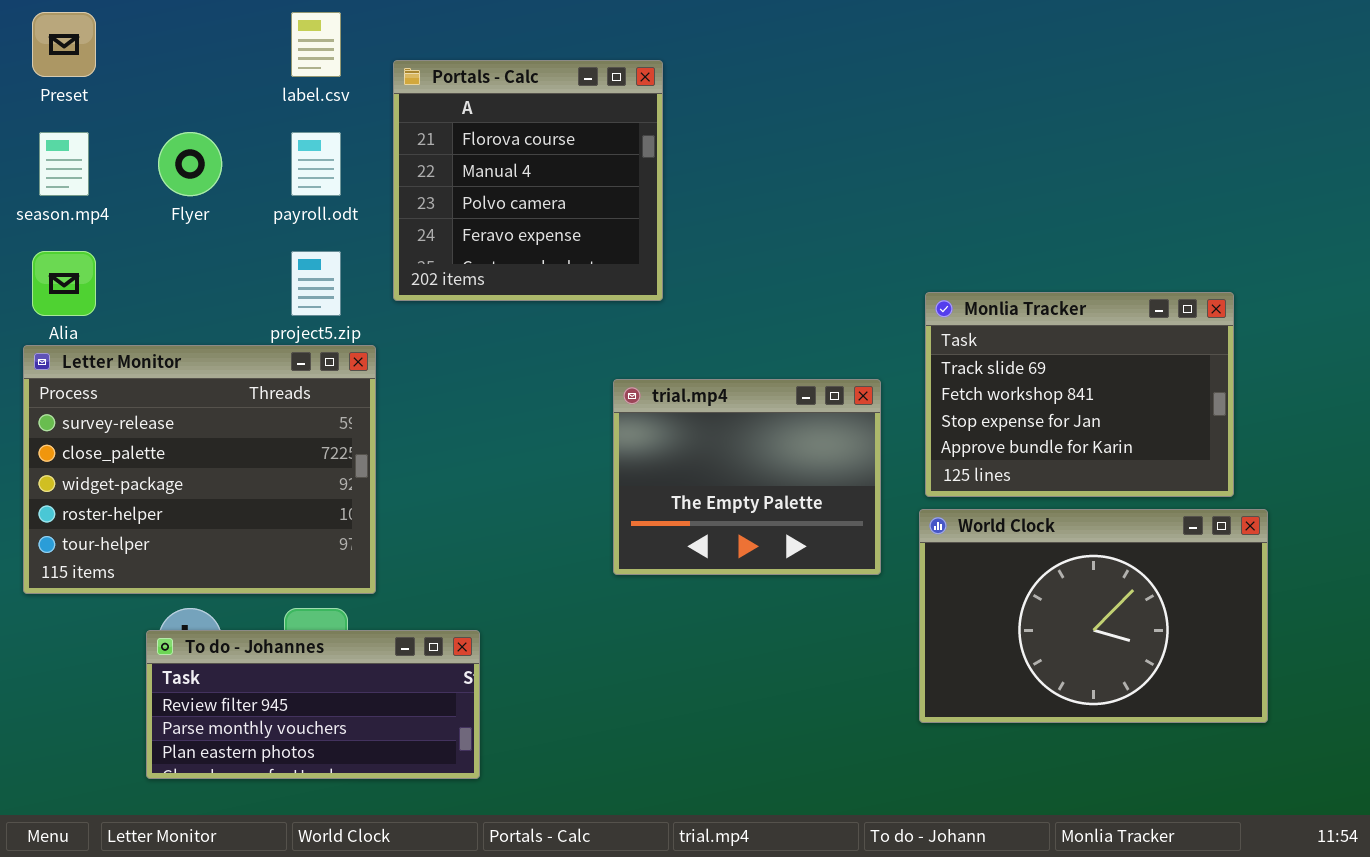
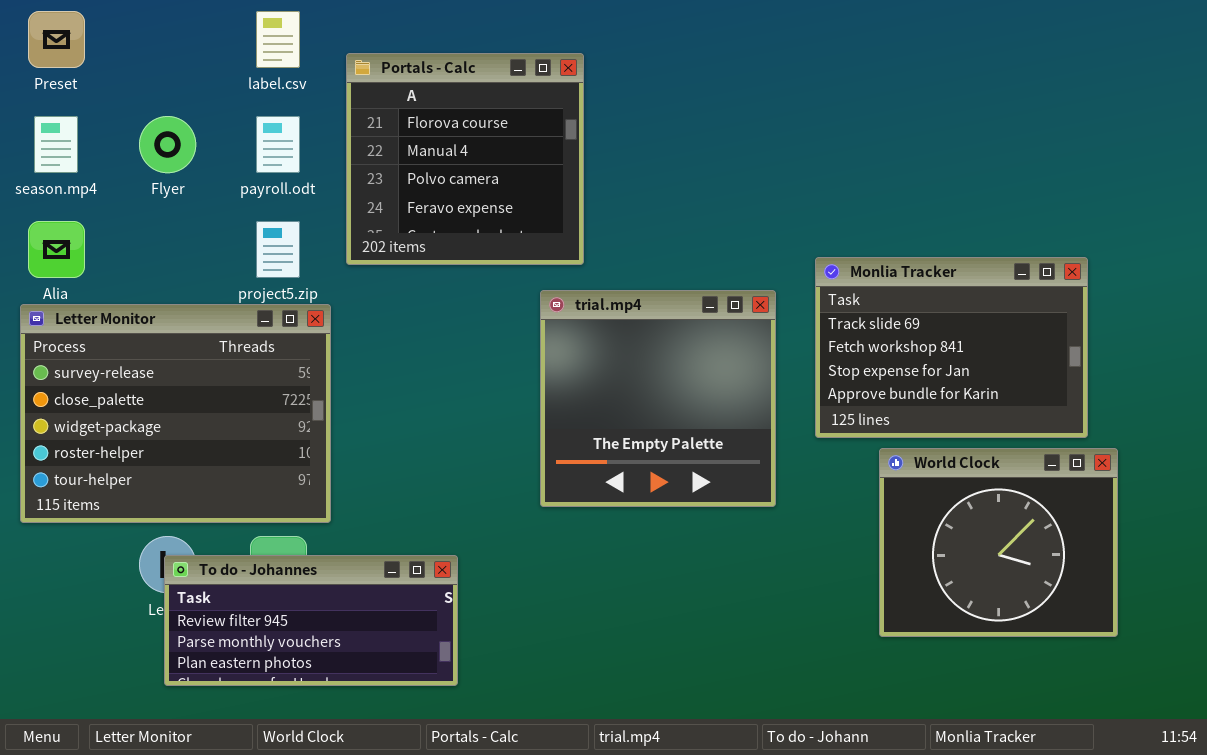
trial.mp4: [613,379,881,575] -> [540,290,776,507], resized
World Clock: [919,509,1268,723] -> [879,448,1118,637], resized
To do - Johannes: [146,630,480,779] -> [164,555,458,686], moved

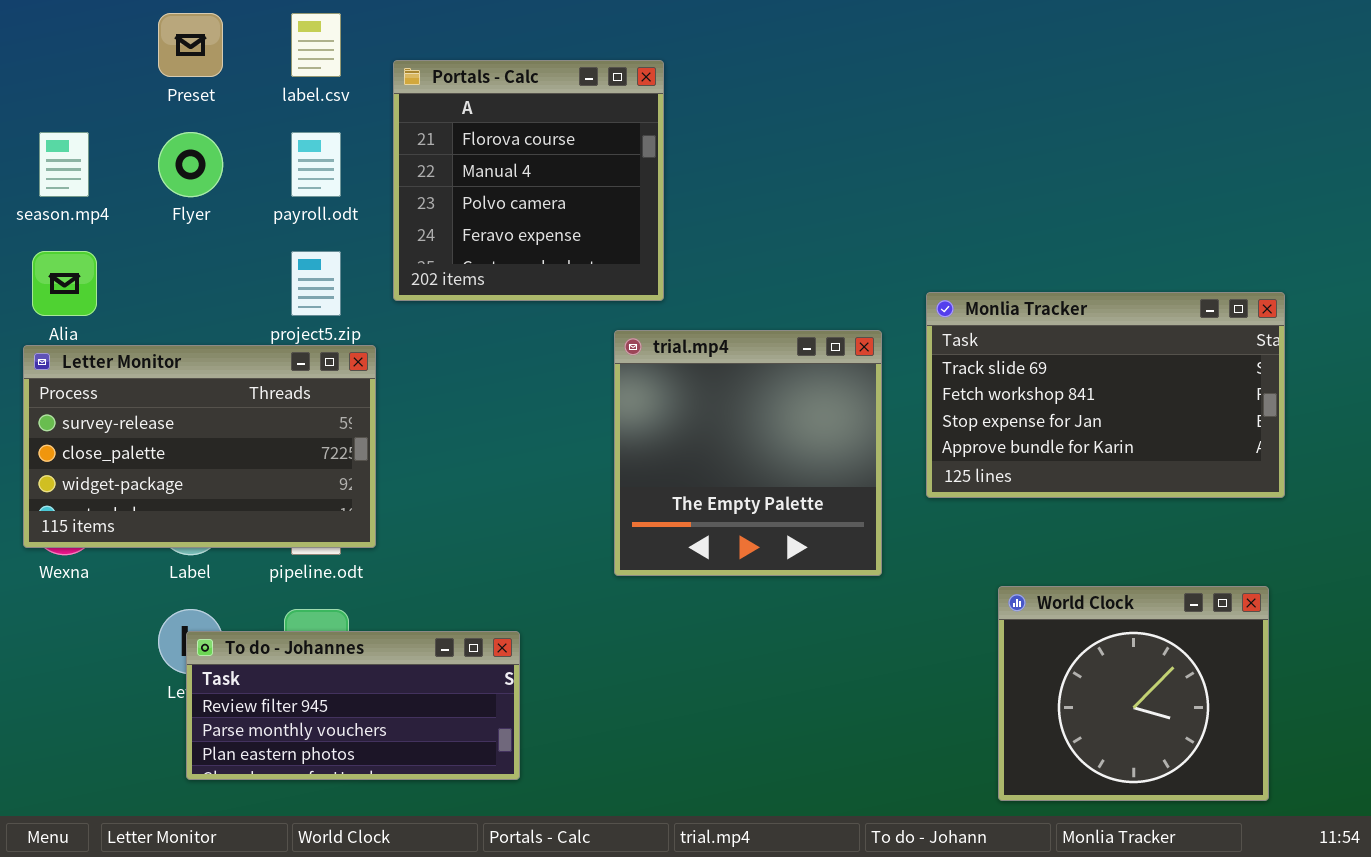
Preset: [28,11,85,68] -> [158,13,223,77], moved
Monlia Tracker: [815,257,1088,438] -> [926,292,1285,498], resized
Letter Monitor: [20,304,331,523] -> [23,345,376,548], resized
World Clock: [879,448,1118,637] -> [998,586,1269,801], moved

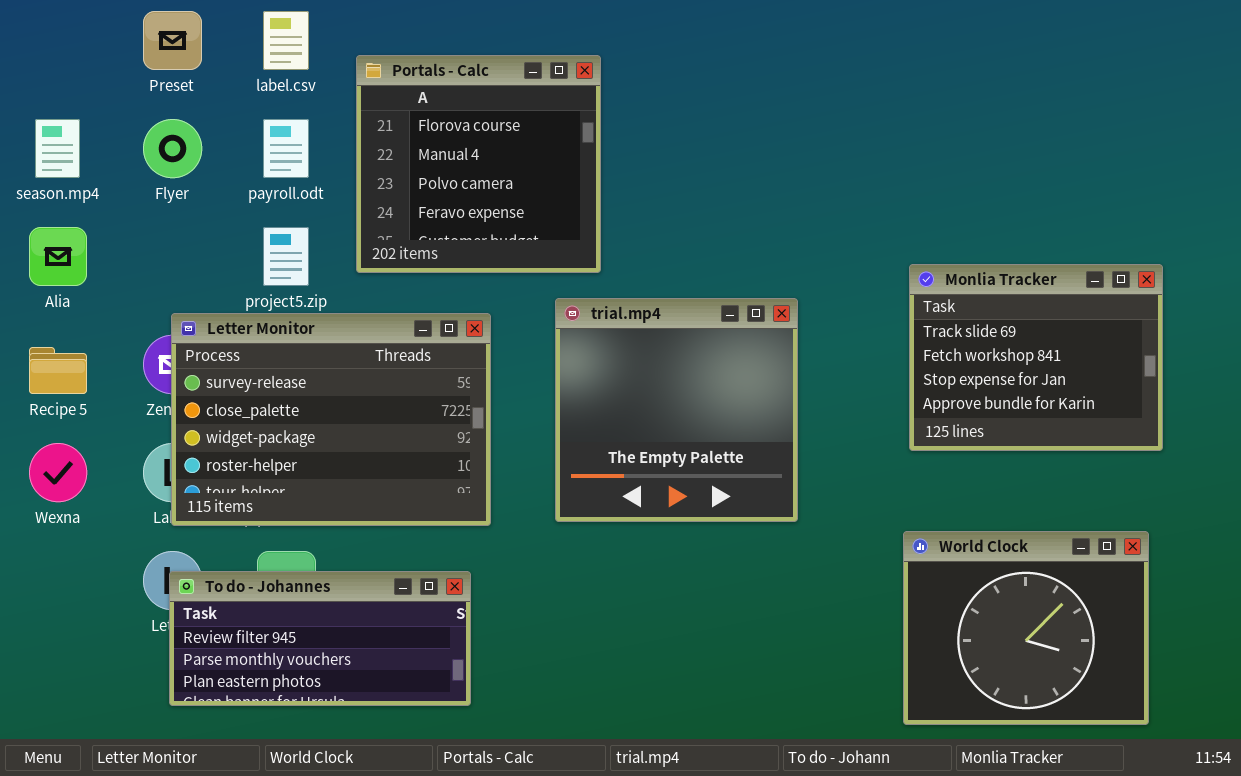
Monlia Tracker: [926,292,1285,498] -> [909,264,1163,451], resized
Letter Monitor: [23,345,376,548] -> [171,313,491,526], moved, resized

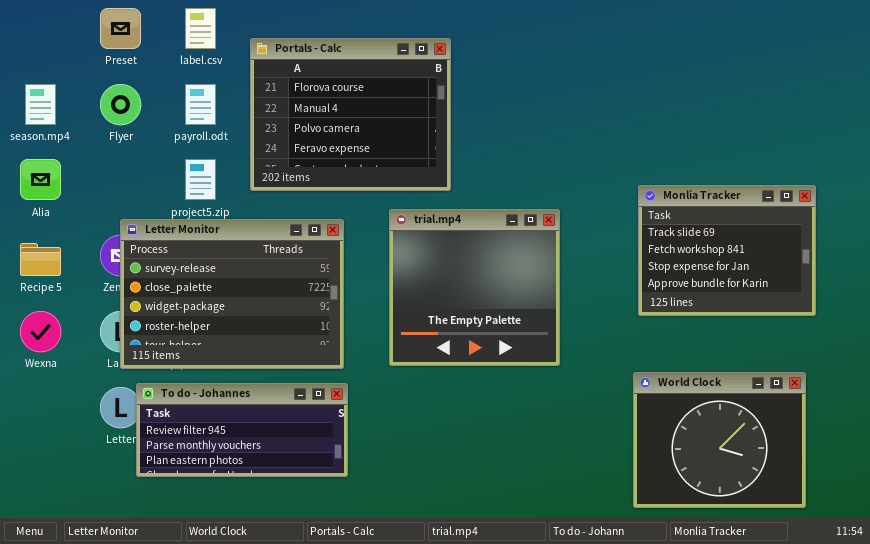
Portals - Calc: [356,55,601,273] -> [250,38,451,191], resized
To do - Johannes: [169,571,471,706] -> [136,383,348,477], moved

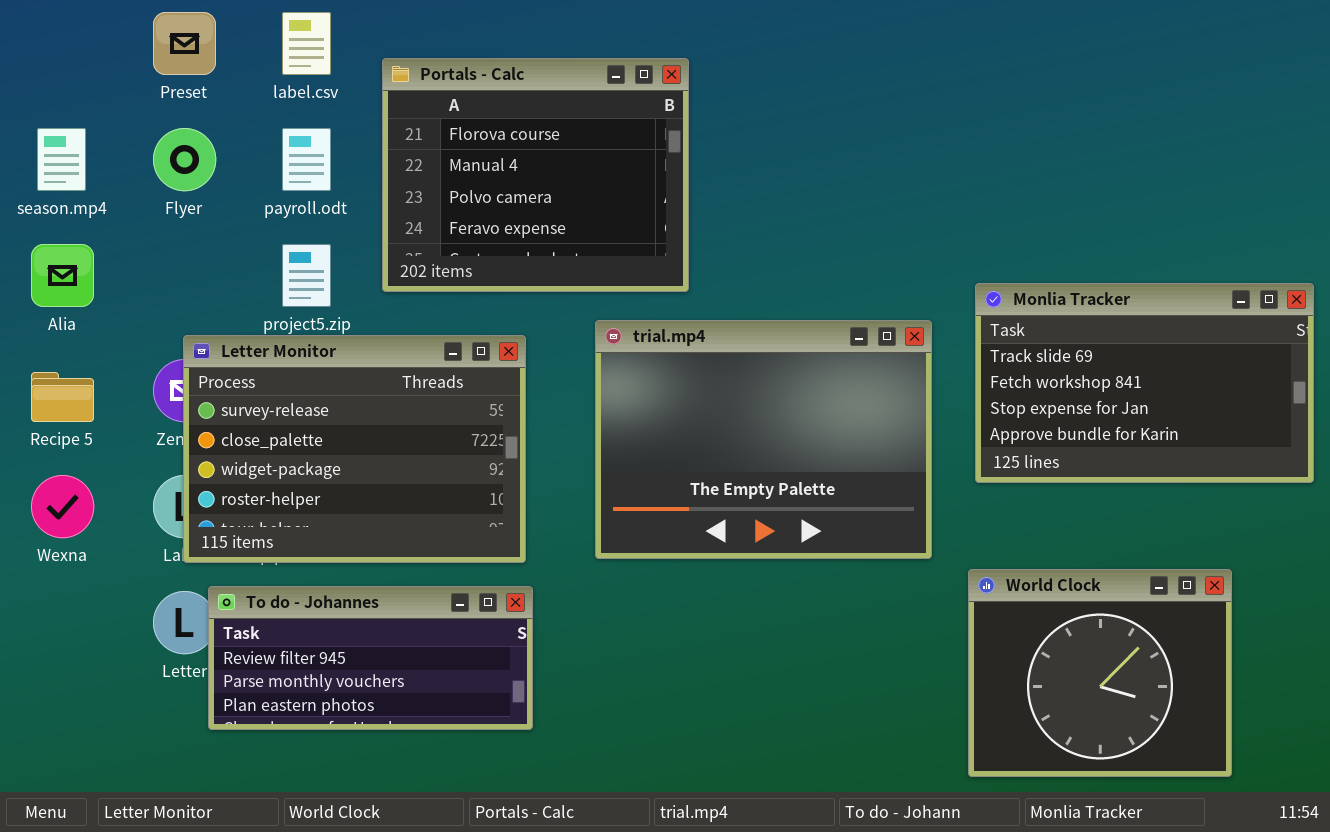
Monlia Tracker: [638,185,816,316] -> [975,283,1314,483], resized
trial.mp4: [389,209,560,366] -> [595,320,932,559], resized

